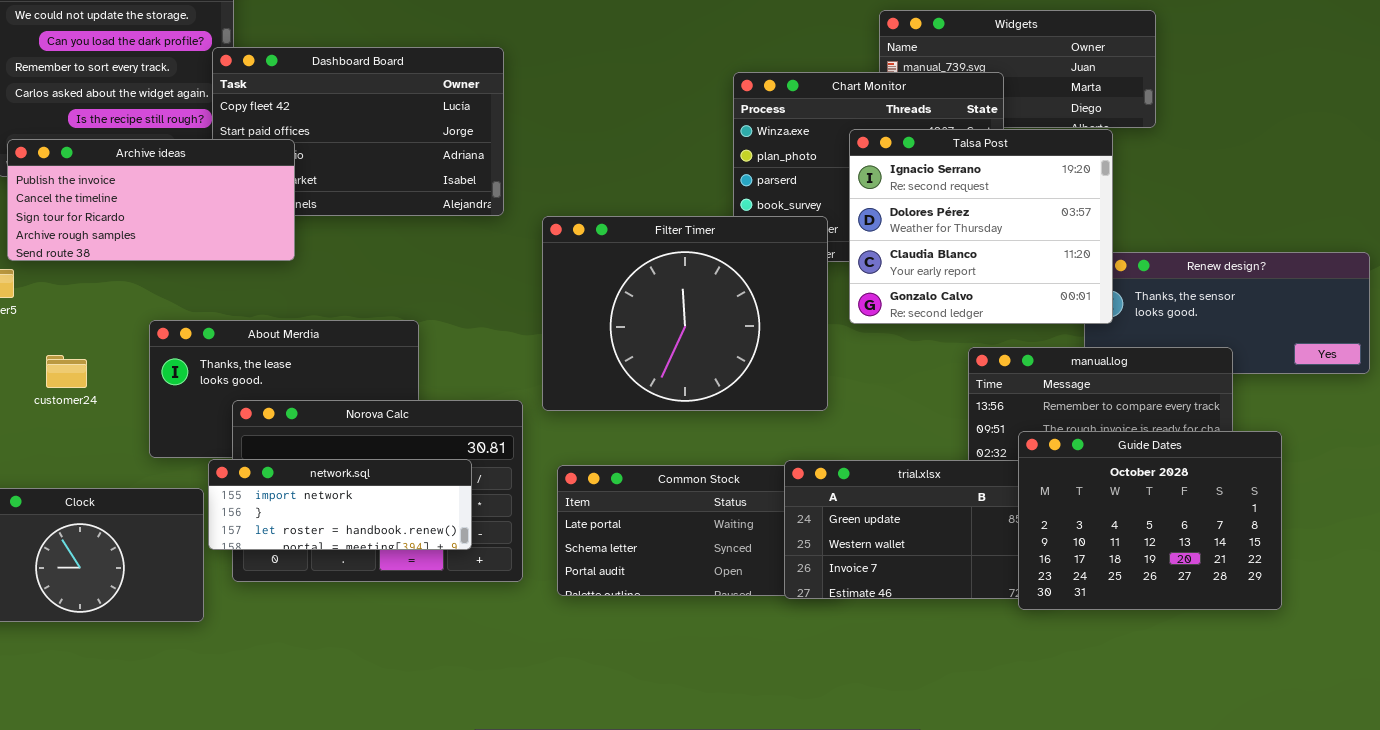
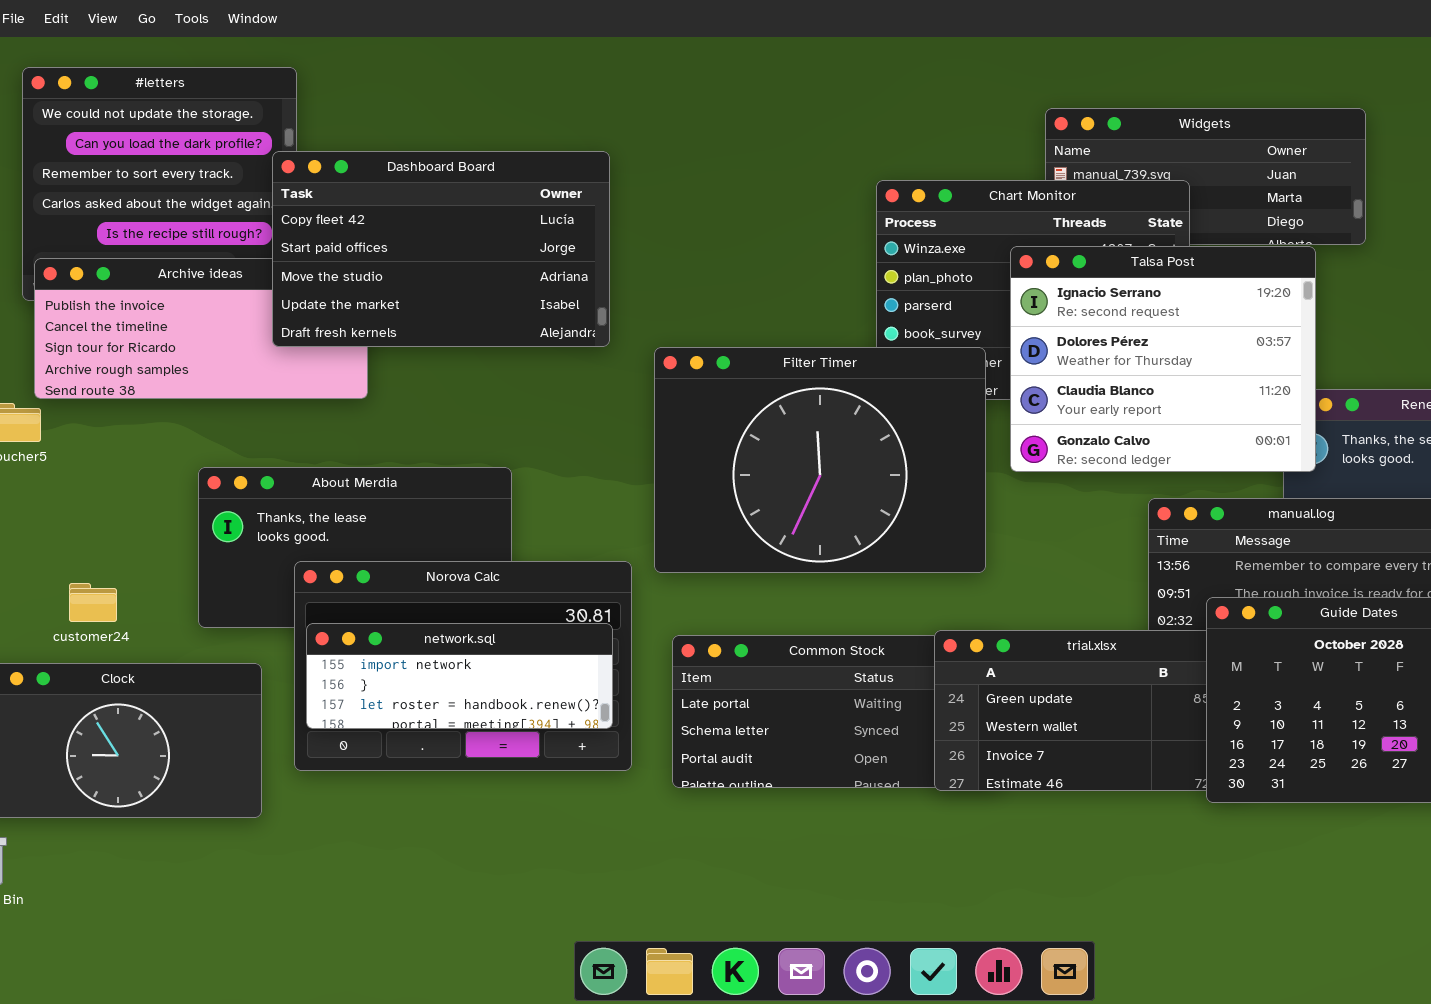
Dashboard Board: [212,47,504,216] -> [272,151,610,347], raised
customer24: [46,355,87,388] -> [69,583,117,622], moved
network.sql: [208,459,472,550] -> [306,623,613,729], moved

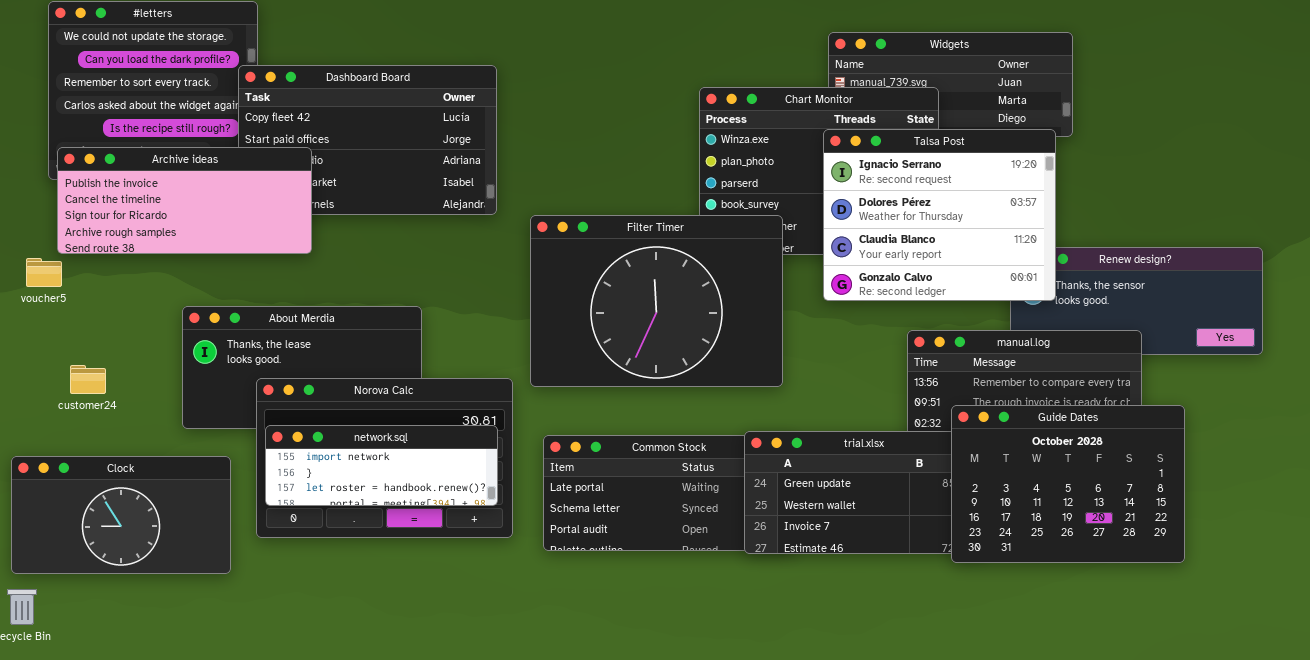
Talsa Post: [1010,246,1316,472] -> [823,129,1056,301], moved
Archive ideas: [34,258,368,399] -> [57,147,312,254], raised
customer24: [69,583,117,622] -> [70,365,106,394], moved

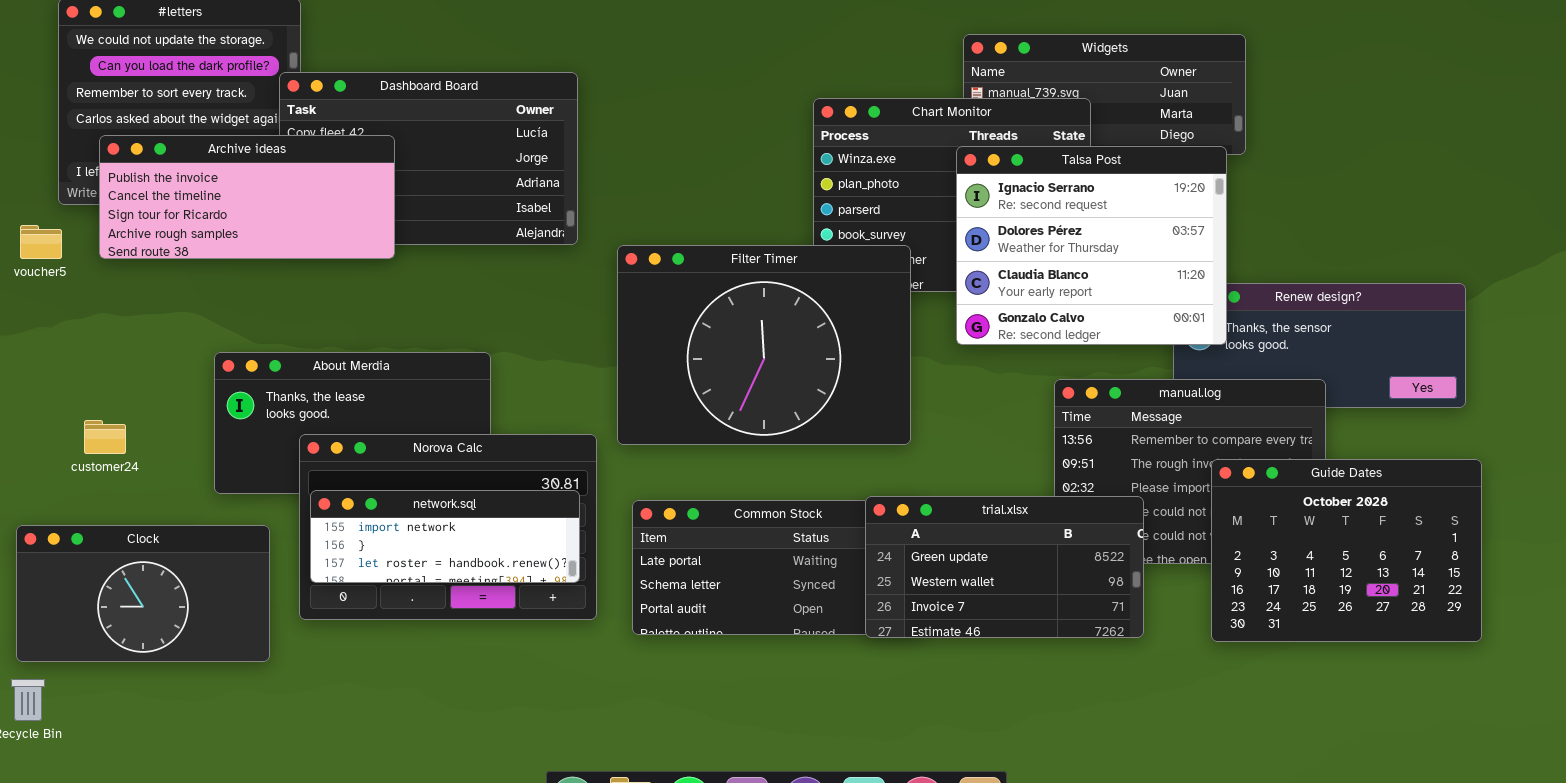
Archive ideas: [57,147,312,254] -> [99,135,395,259], moved
voucher5: [26,258,62,287] -> [20,225,62,259], moved
Guide Dates: [951,405,1185,563] -> [1211,459,1482,642], moved

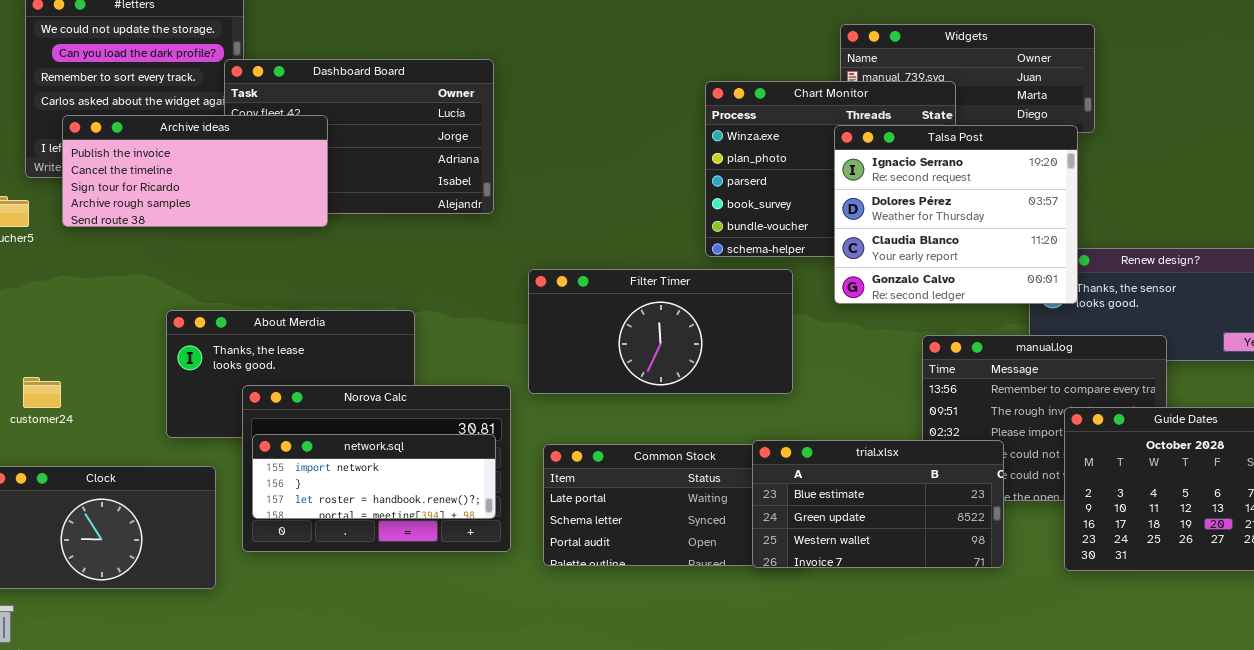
Filter Timer: [617,245,911,445] -> [528,269,793,394], resized
customer24: [84,420,126,454] -> [23,377,61,408], moved
trial.xlsx: [865,496,1144,638] -> [752,440,1004,568], scrolled up 1 row

